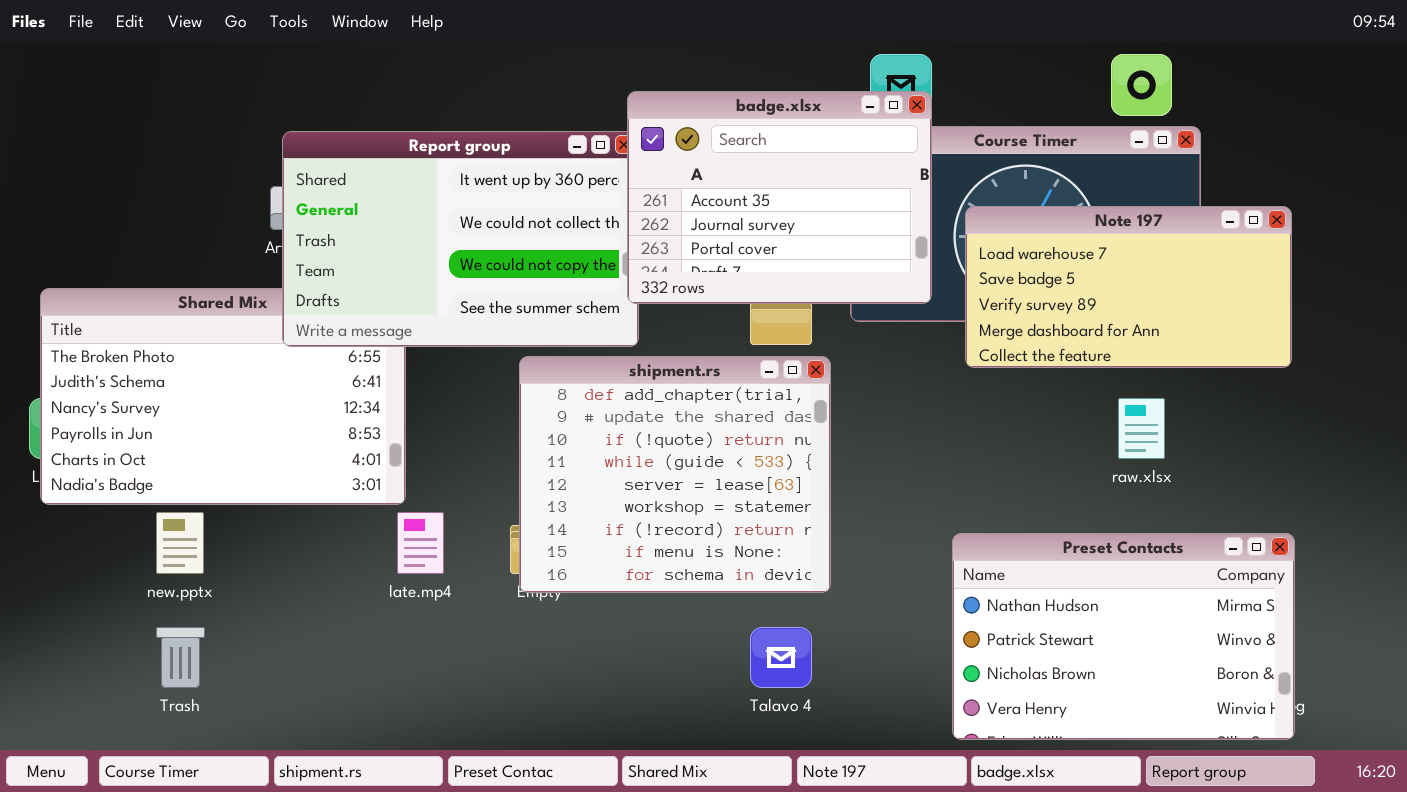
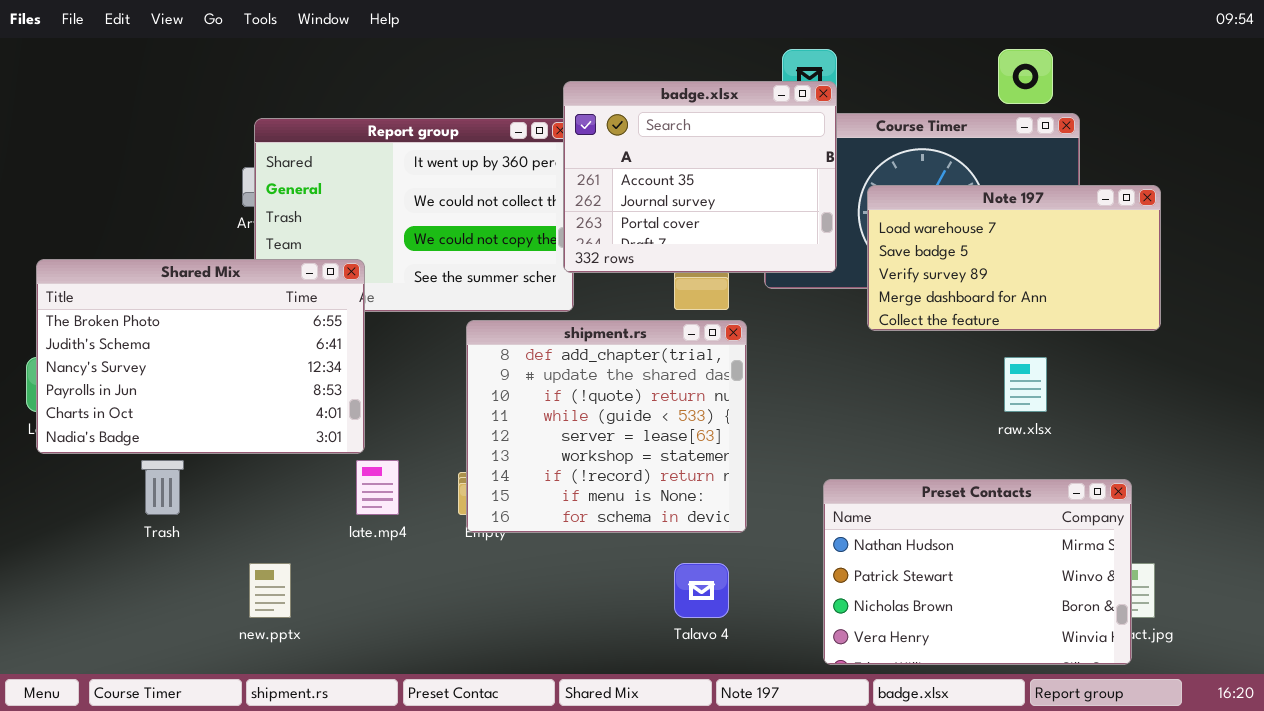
Shared Mix: [40,288,406,505] -> [36,259,365,454], raised
new.pptx: [156,512,204,574] -> [249,563,291,618], moved
Preset Contacts: [952,533,1295,740] -> [823,479,1132,665], moved
Trash: [156,627,205,688] -> [141,460,184,515], moved

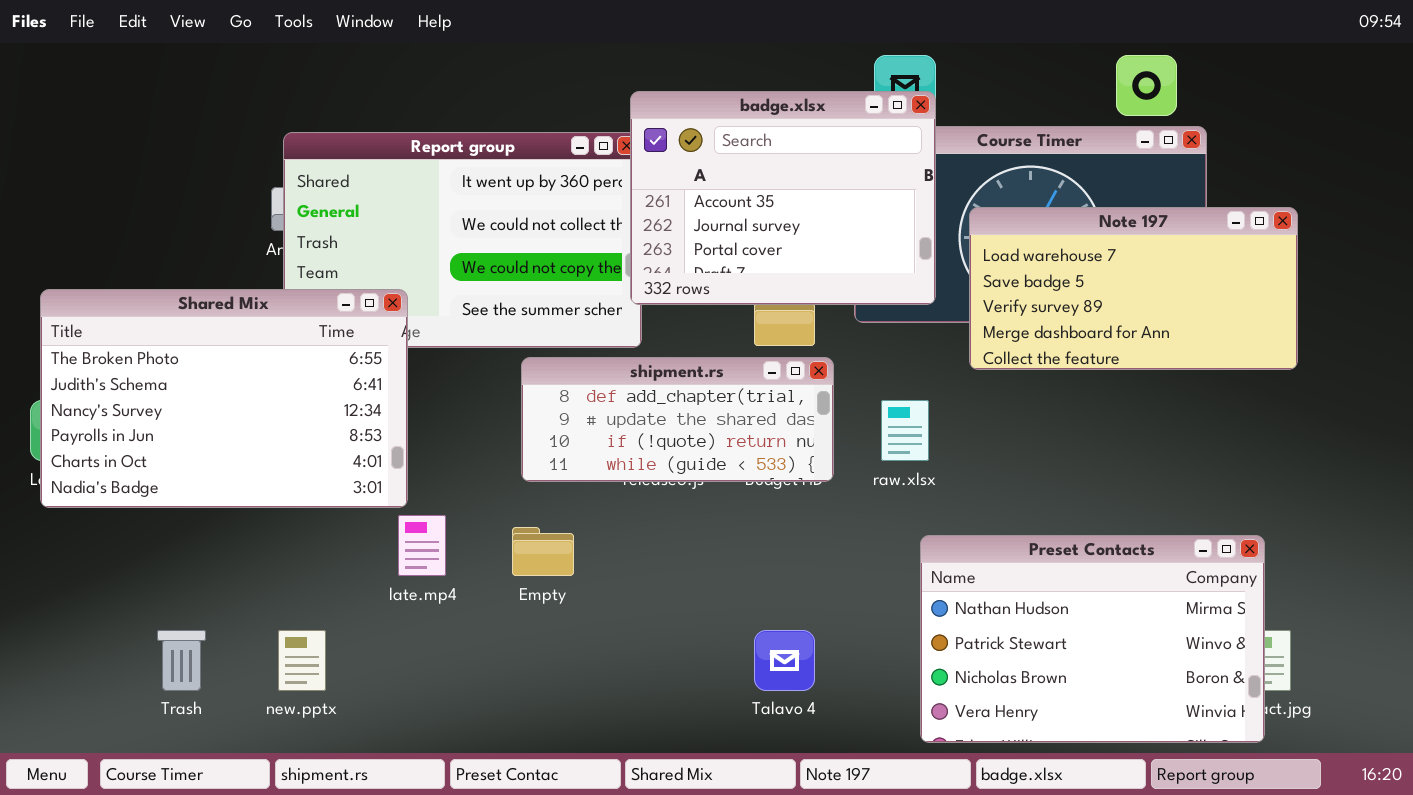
shipment.rs: [466,320,747,533] -> [521,357,834,482], resized
raw.xlsx: [1004,357,1047,412] -> [881,400,929,461], moved
Trash: [141,460,184,515] -> [157,630,206,691], moved

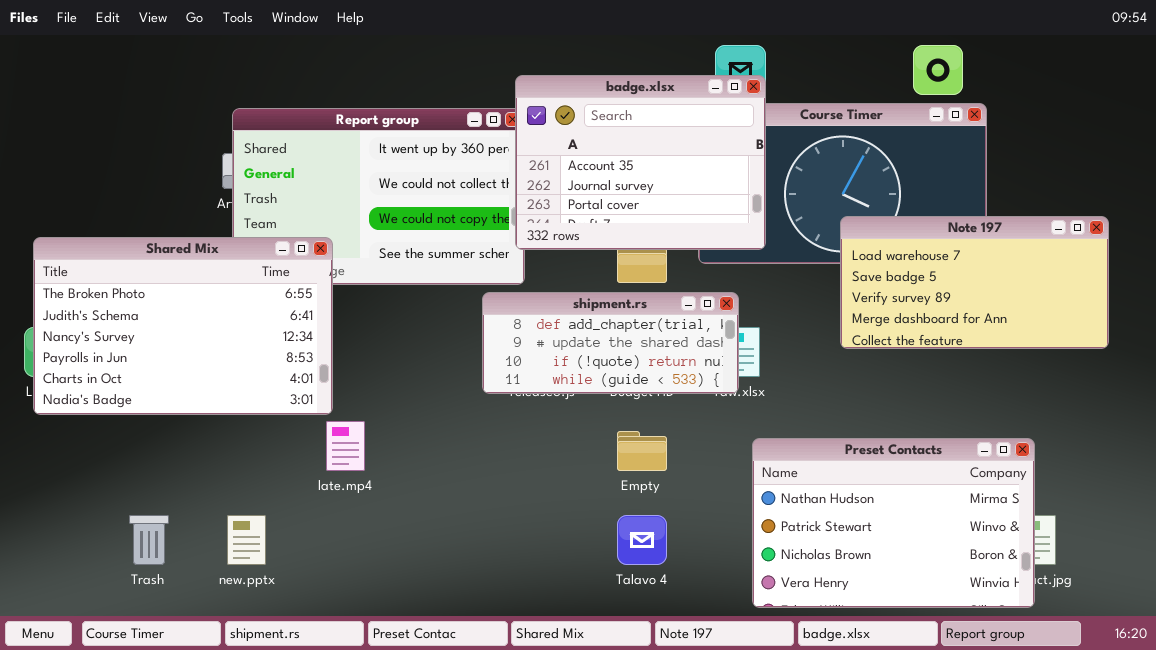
Note 197: [969,207,1298,370] -> [840,216,1109,349], moved
shipment.rs: [521,357,834,482] -> [482,292,739,394], moved
Empty: [512,527,574,576] -> [617,431,667,471], moved

